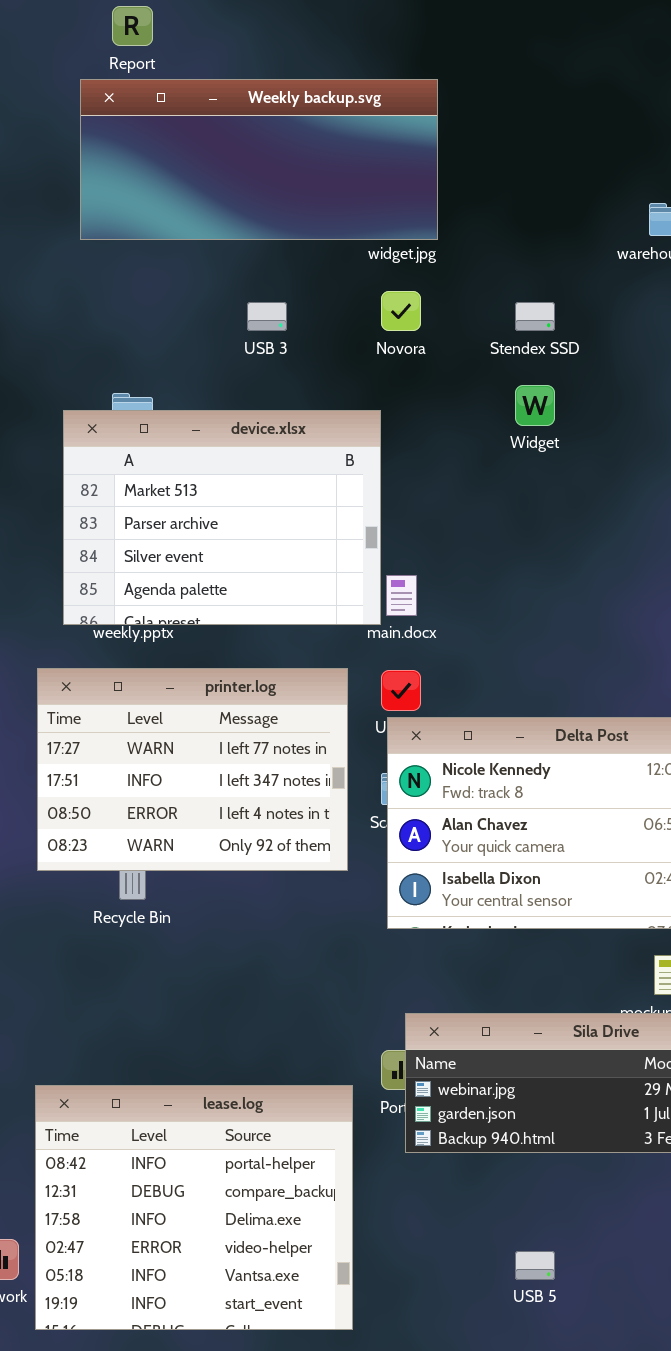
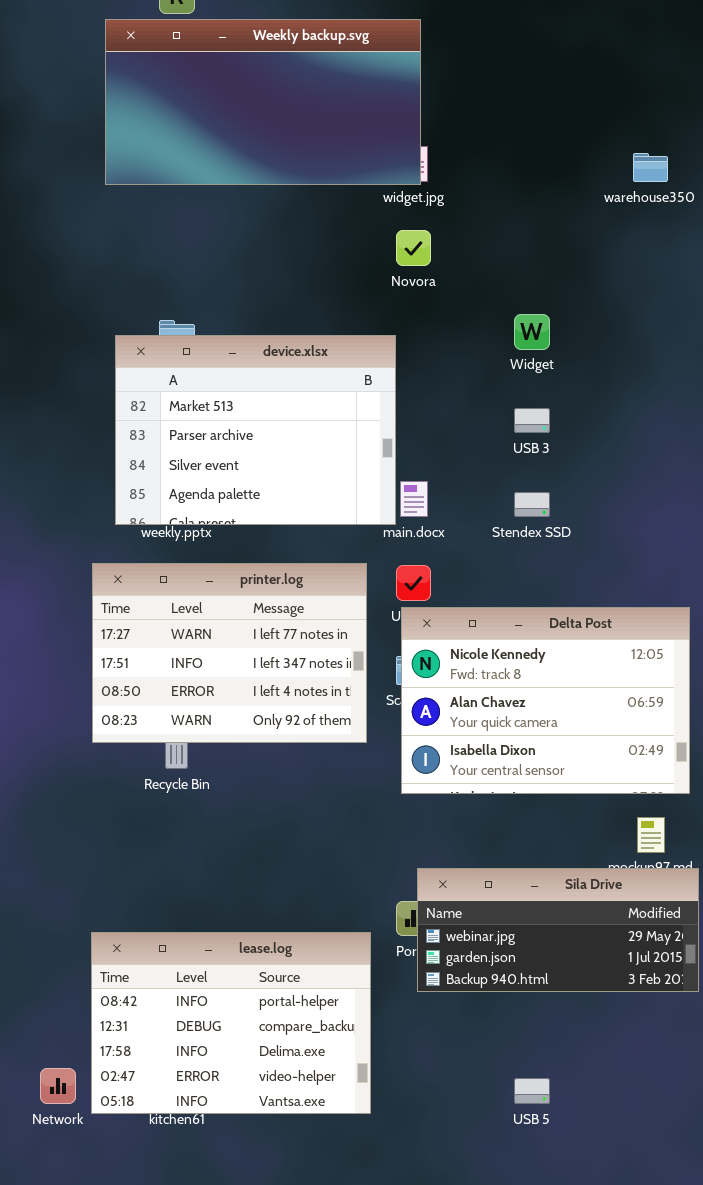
Weekly backup.svg: [80,79,438,240] -> [105,19,421,185], moved, resized
USB 3: [247,302,287,331] -> [514,408,550,433], moved
Stendex SSD: [515,302,555,331] -> [514,492,550,517], moved
lease.log: [35,1085,353,1330] -> [91,932,371,1114], resized

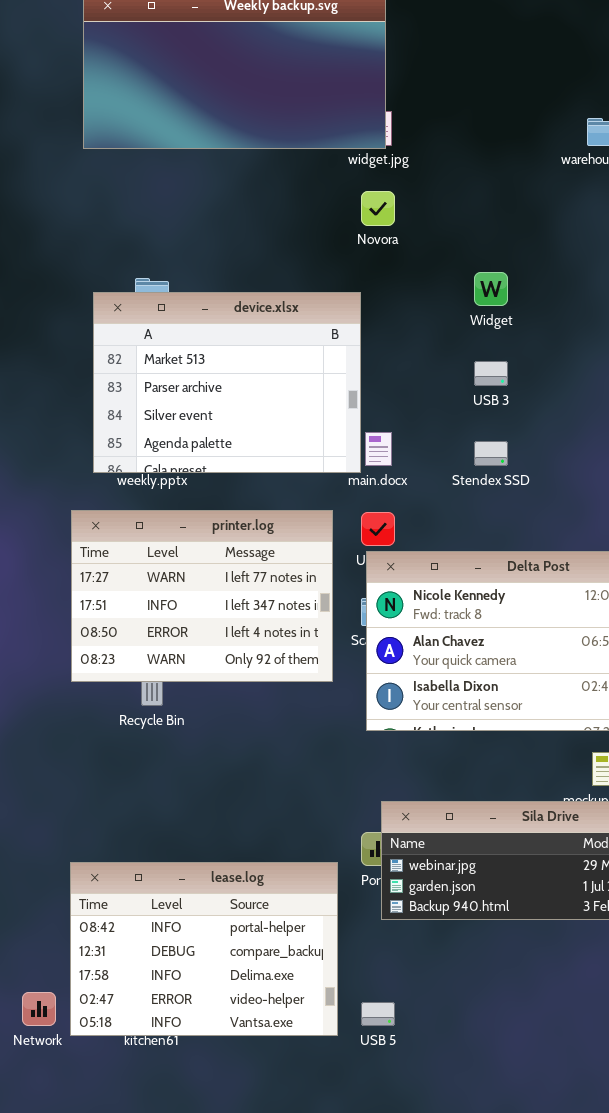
USB 5: [514,1078,550,1104] -> [361,1002,395,1026], moved

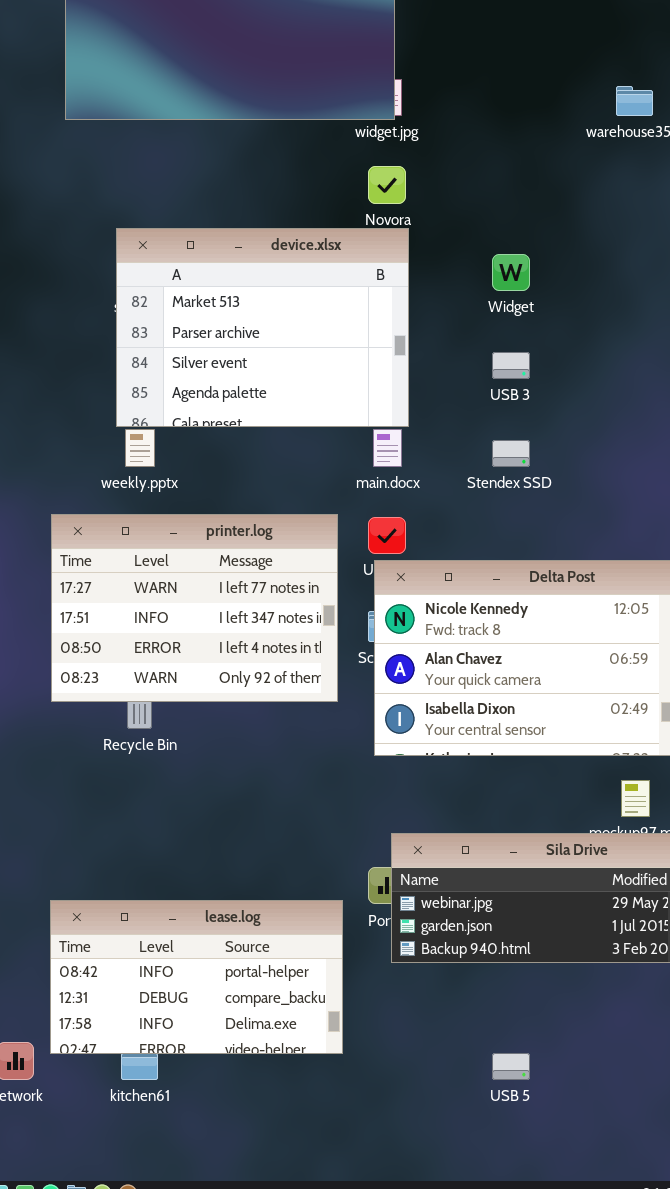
device.xlsx: [93,292,361,473] -> [116,228,409,427], moved
lease.log: [70,862,338,1036] -> [50,900,343,1054], resized
USB 5: [361,1002,395,1026] -> [492,1053,530,1080], moved

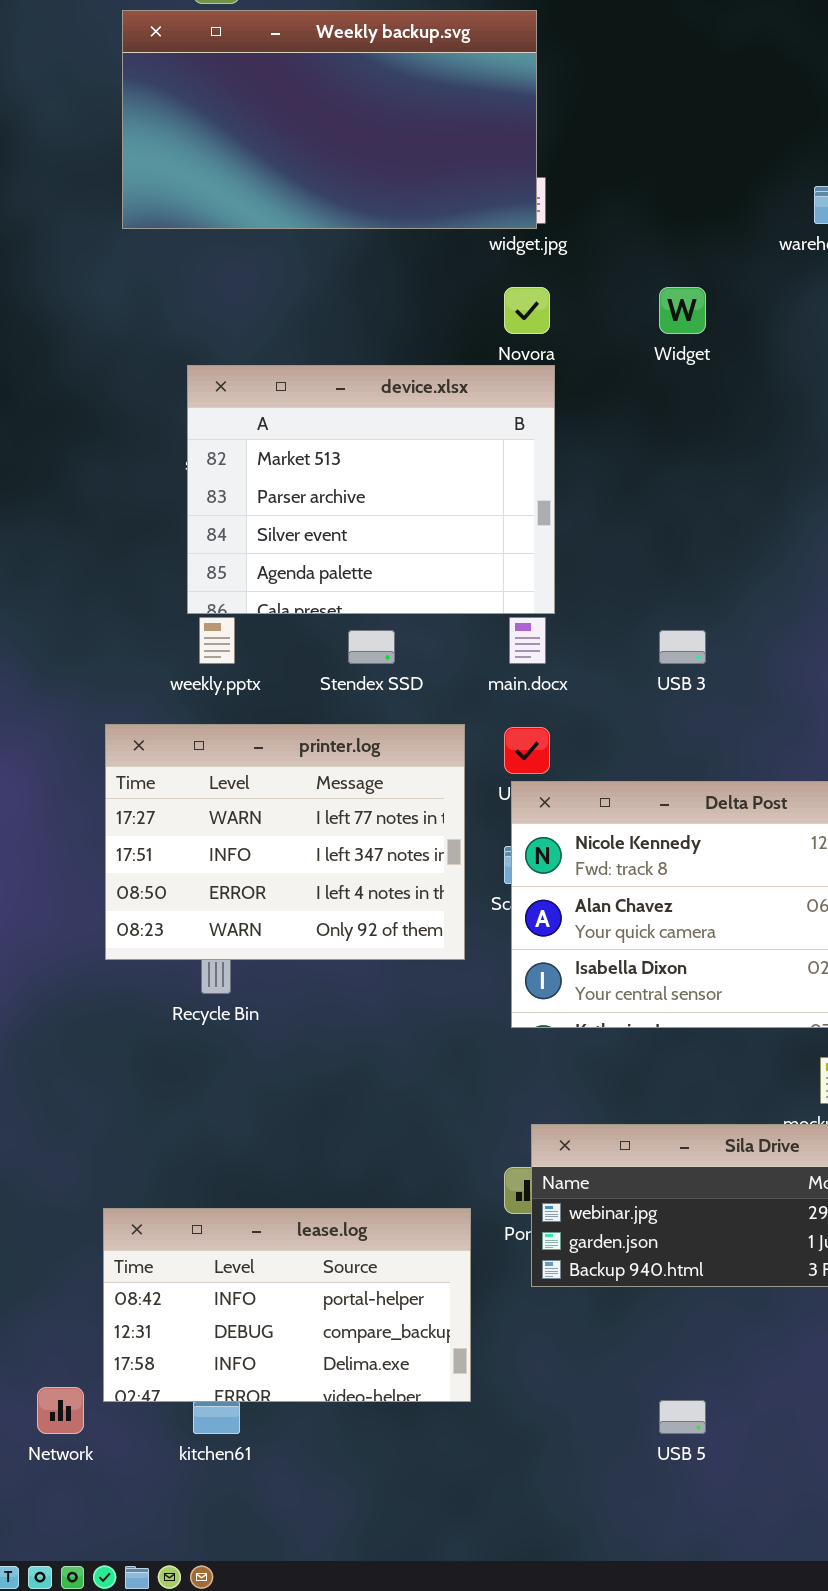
Widget: [492,254,530,291] -> [659,287,706,334], moved
USB 3: [492,352,530,379] -> [659,630,706,664], moved
Stendex SSD: [492,440,530,467] -> [348,630,395,664], moved

